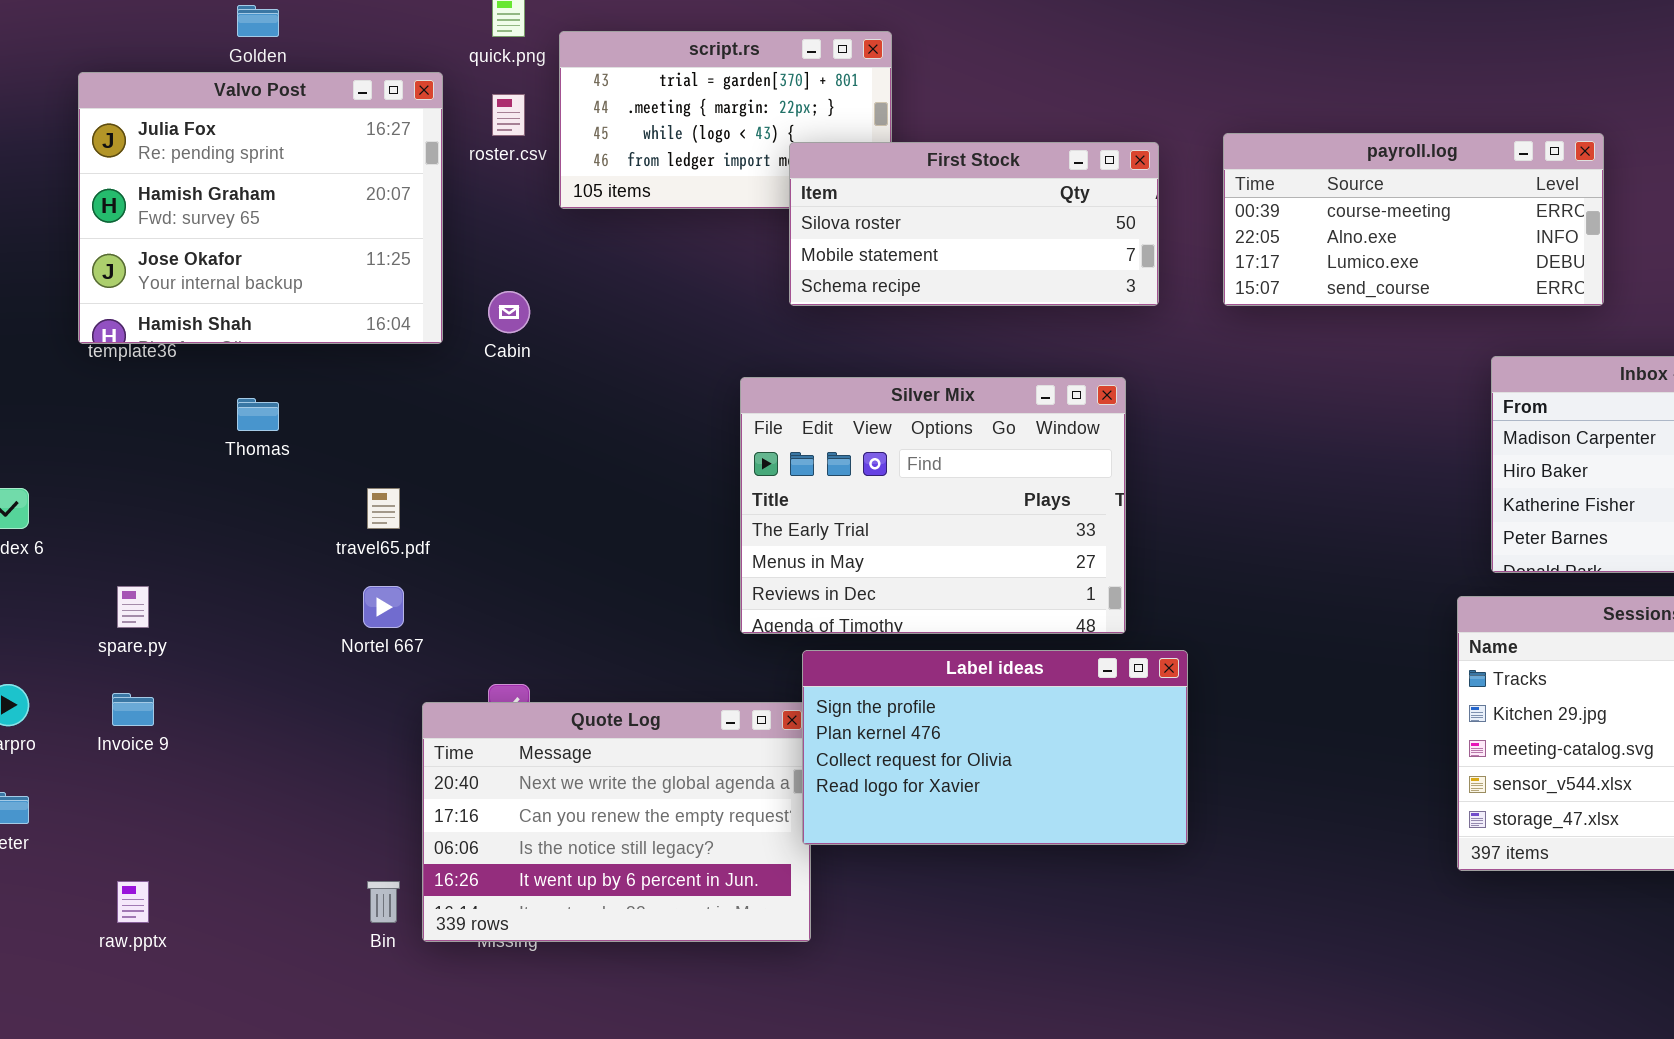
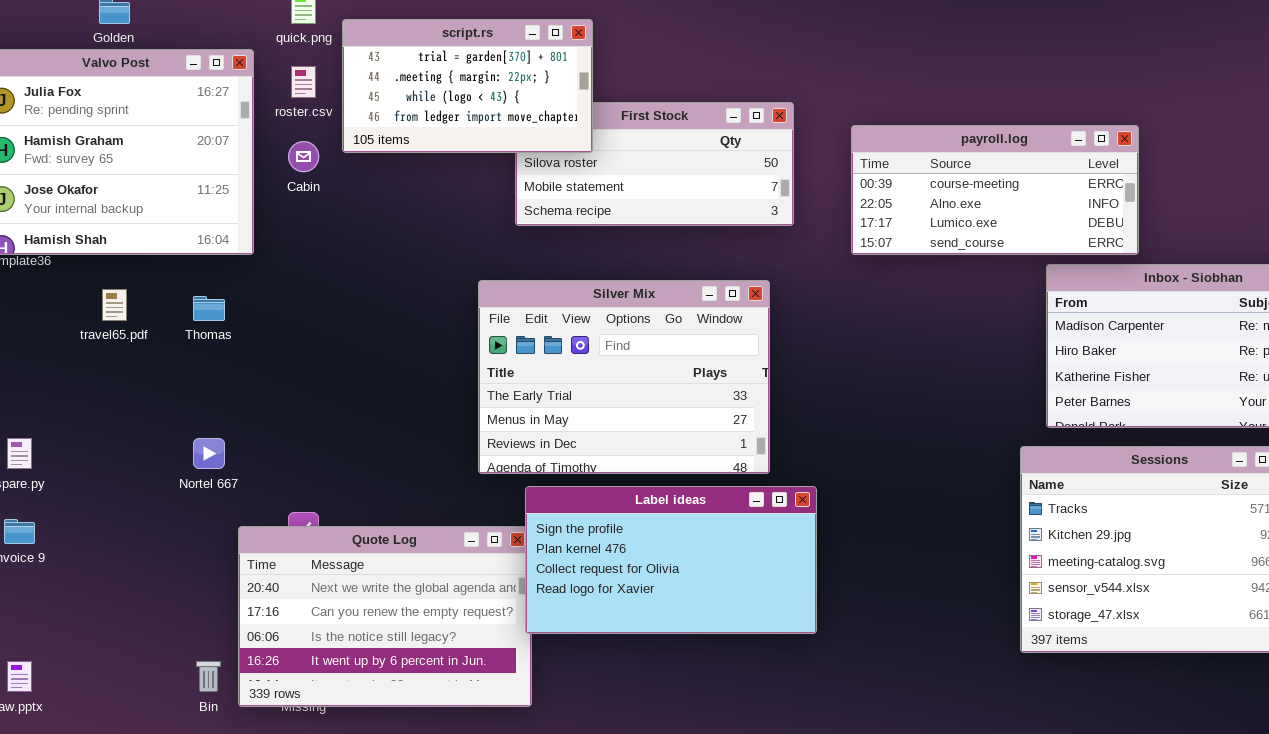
script.rs: [559,31,892,209] -> [342,19,593,153], raised
payroll.log: [1223,133,1604,306] -> [851,125,1139,255], moved
Cabin: [488,291,530,333] -> [288,141,319,172], moved
Thomas: [237,398,279,431] -> [193,296,225,321], moved
travel65.pdf: [367,488,400,529] -> [102,289,127,321], moved

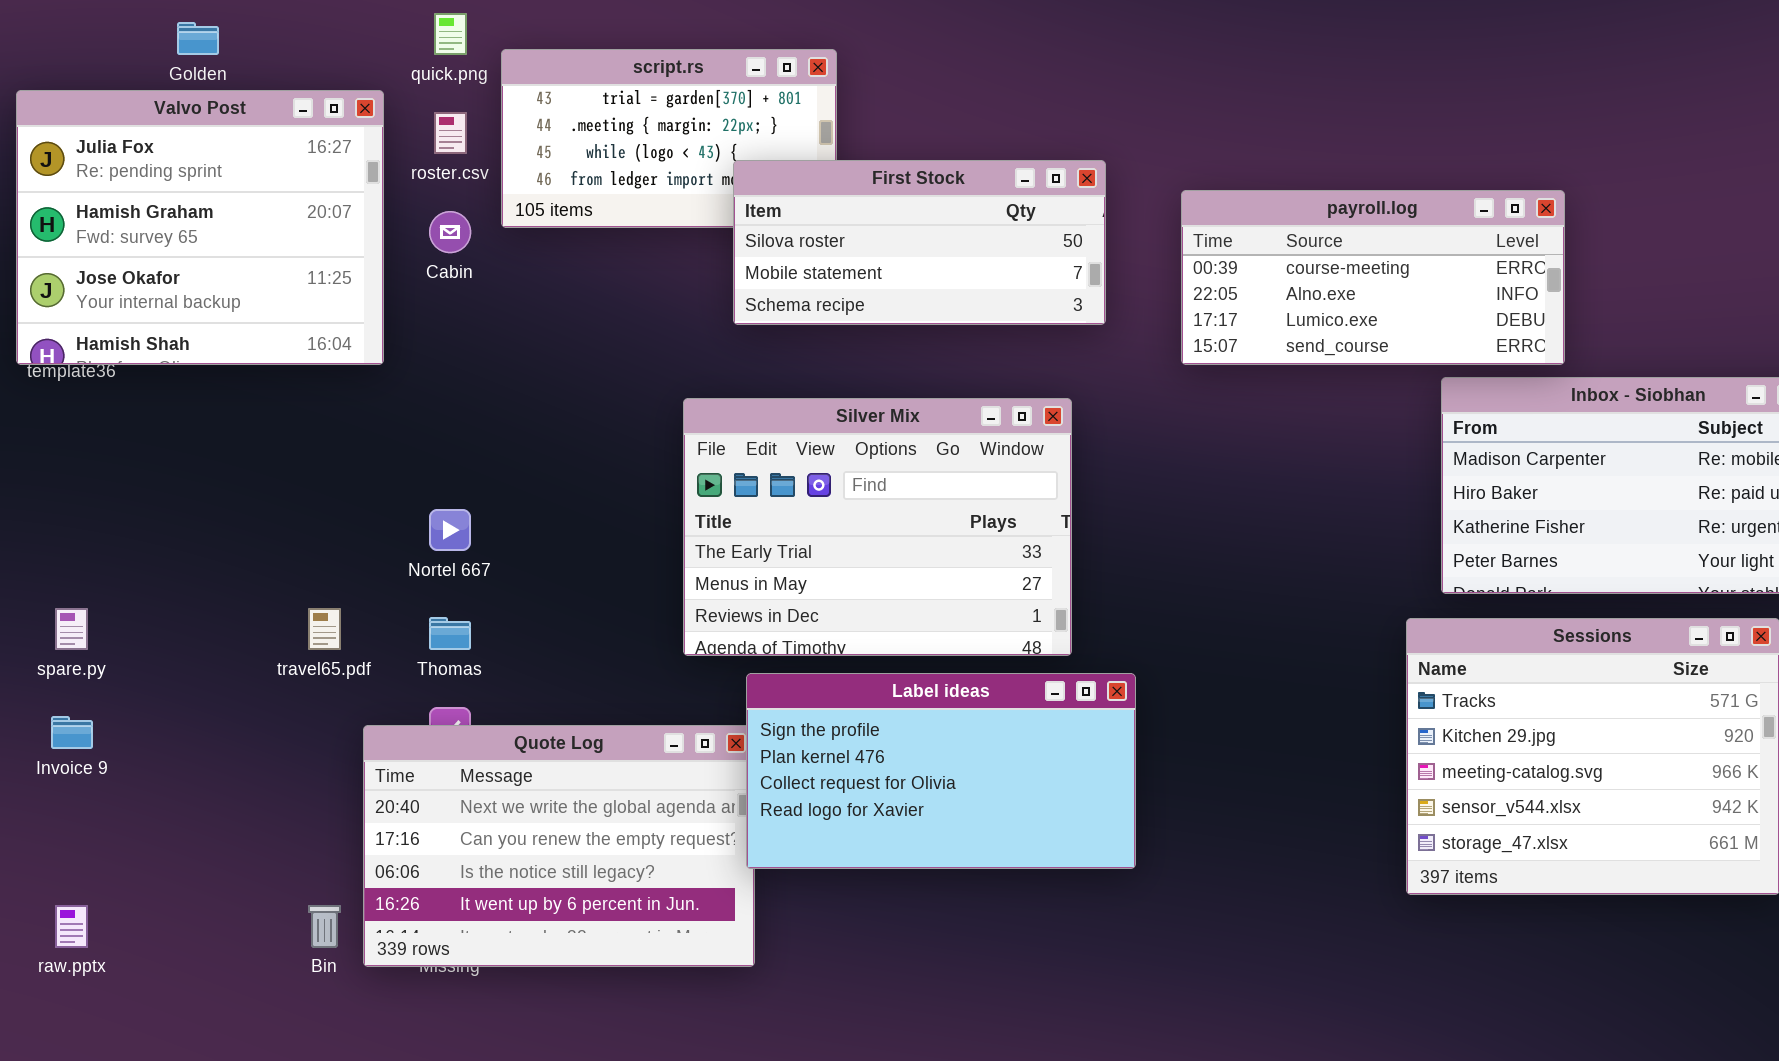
First Stock: [515,102,794,226] -> [733,160,1106,325], raised
travel65.pdf: [102,289,127,321] -> [308,608,341,650], moved
Thomas: [193,296,225,321] -> [429,617,471,650], moved
Nortel 667: [193,438,225,469] -> [429,509,471,551], moved

